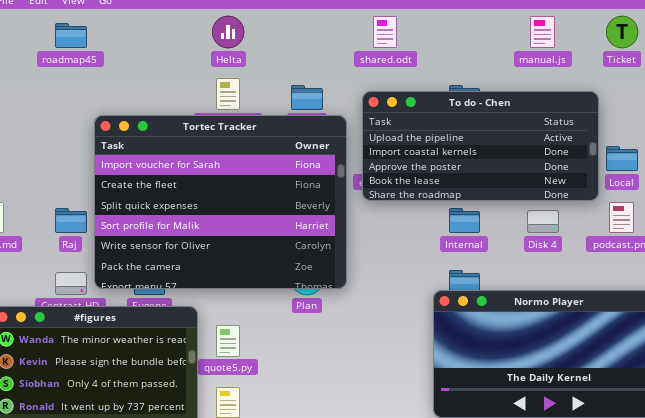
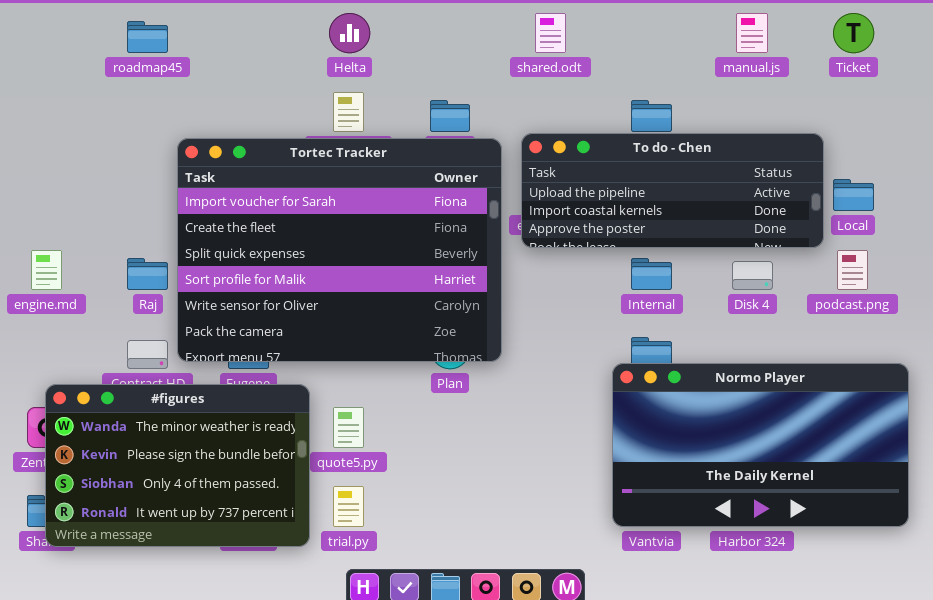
To do - Chen: [362,91,599,201] -> [521,133,824,248], resized

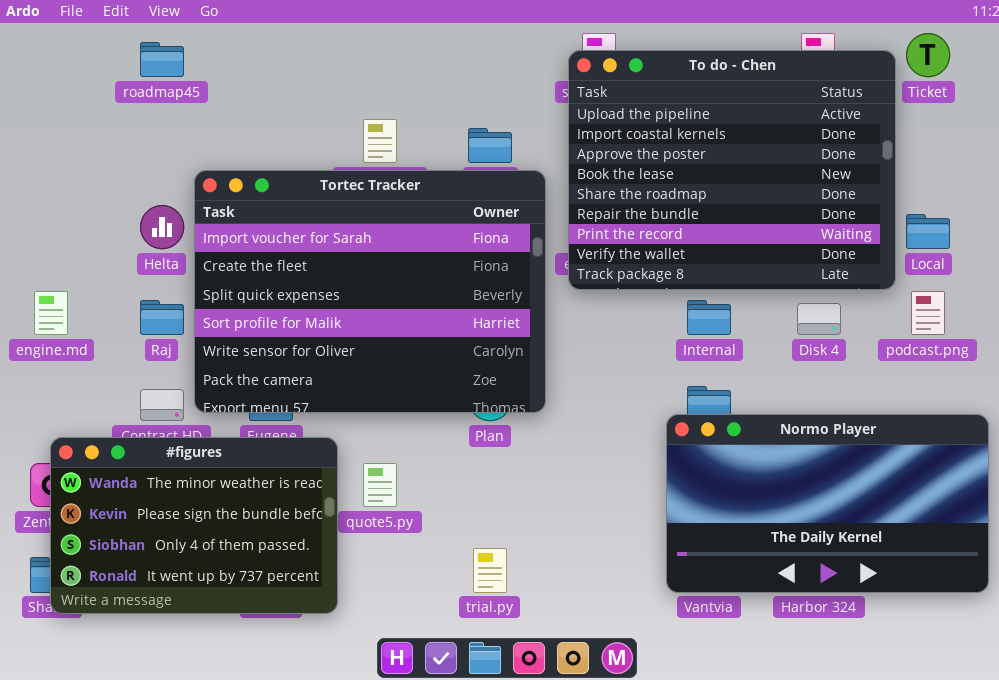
Helta: [329,13,370,53] -> [140,205,184,249], moved
To do - Chen: [521,133,824,248] -> [568,50,896,290], resized
trial.py: [333,486,364,527] -> [473,548,507,593], moved

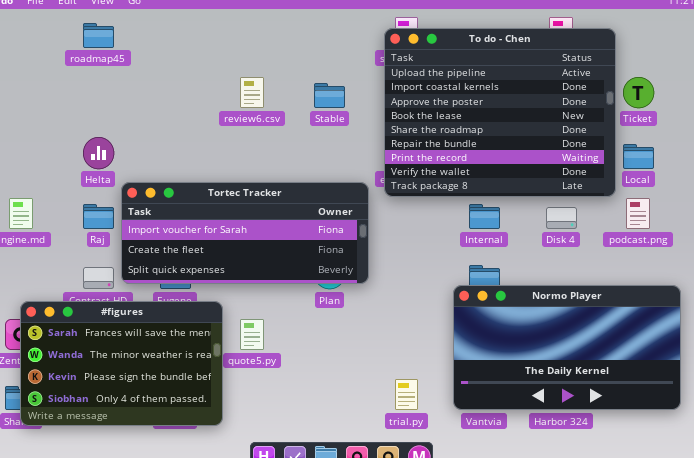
Ticket: [906,33,950,77] -> [623,77,654,108], moved
Tortec Tracker: [194,170,546,413] -> [121,182,369,284], resized
#figures: [50,437,338,614] -> [20,301,223,426], scrolled up 1 row
trial.py: [473,548,507,593] -> [395,379,418,410], moved

